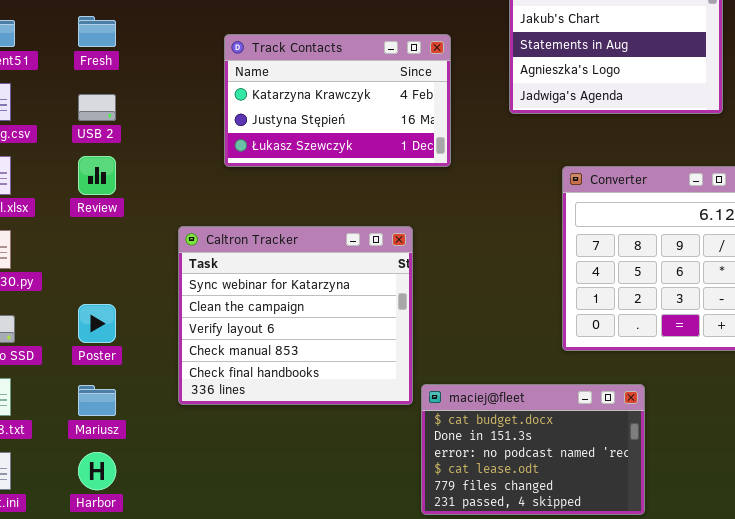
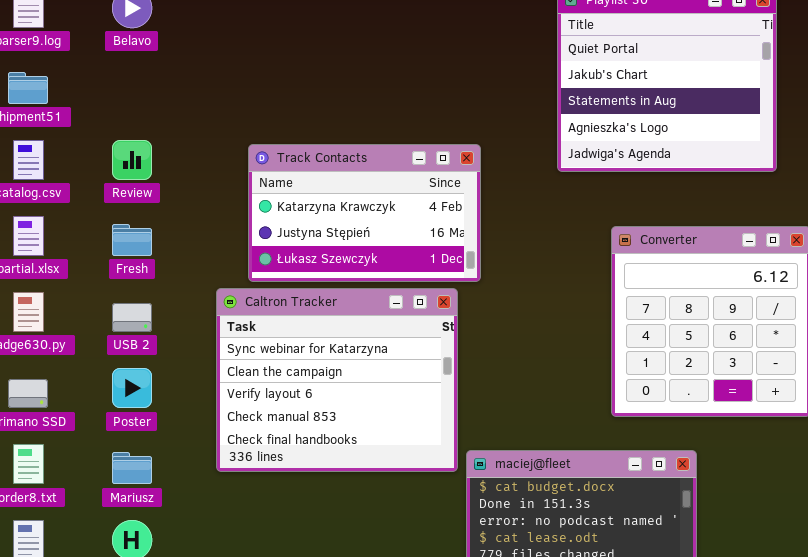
Fresh: [78,16,116,47] -> [112,224,152,256], moved
Track Contacts: [224,34,451,167] -> [248,144,481,282], moved
USB 2: [78,94,116,121] -> [112,303,152,332], moved
Review: [78,156,116,195] -> [112,140,152,180], moved

